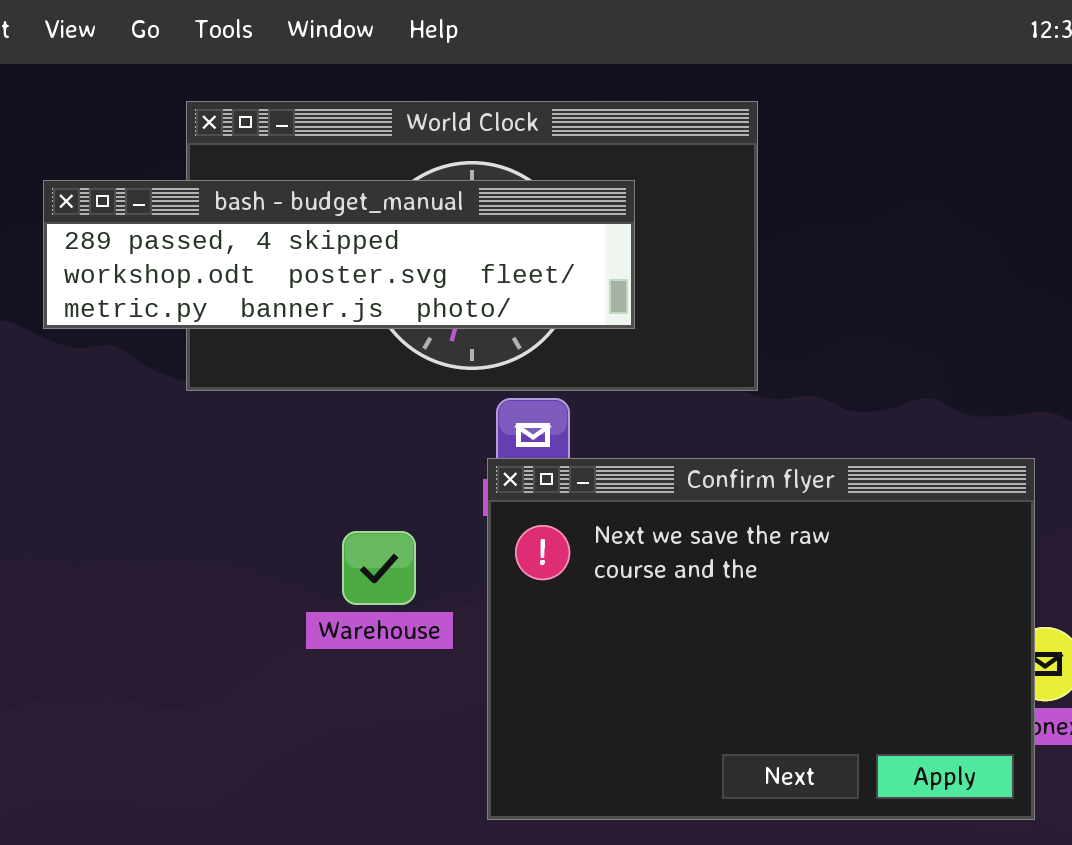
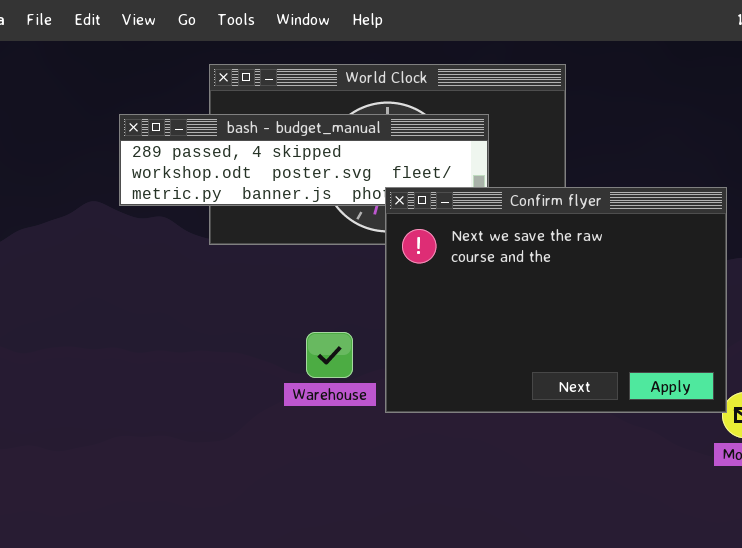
Confirm flyer: [487,458,1035,820] -> [385,187,727,413], moved

